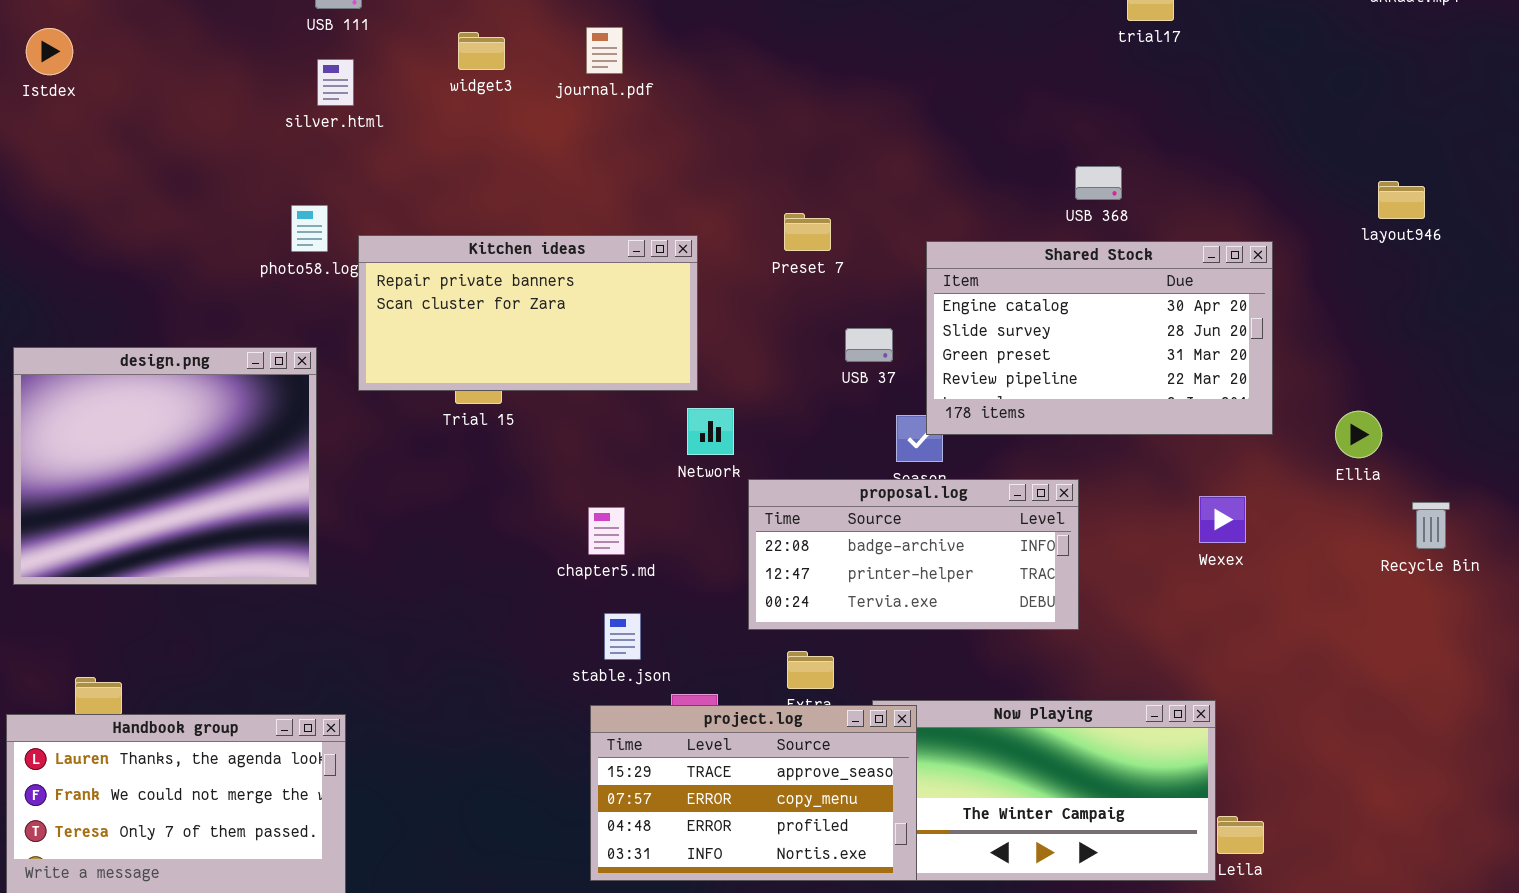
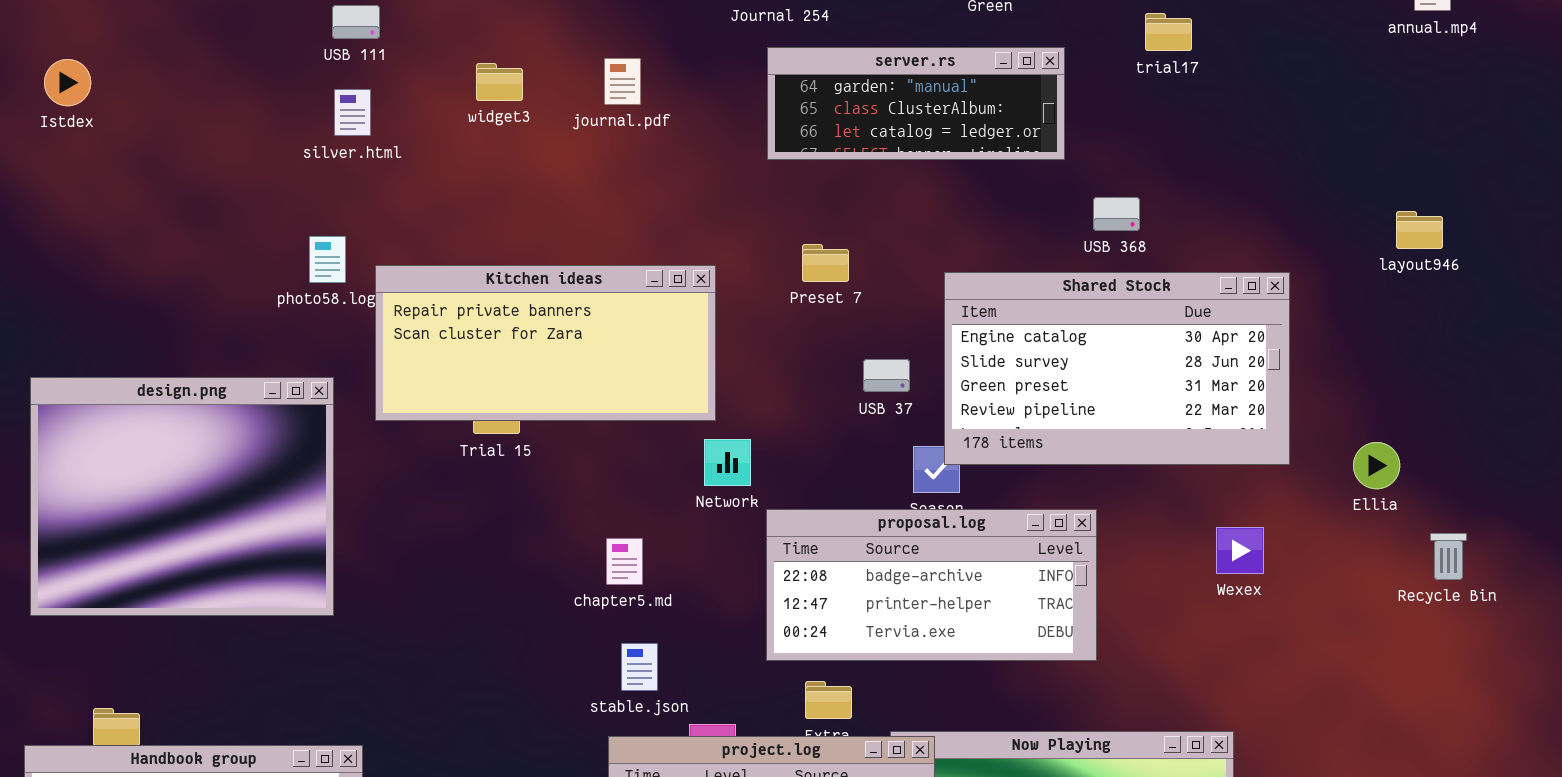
server.rs: none -> [767,47,1065,160], opened

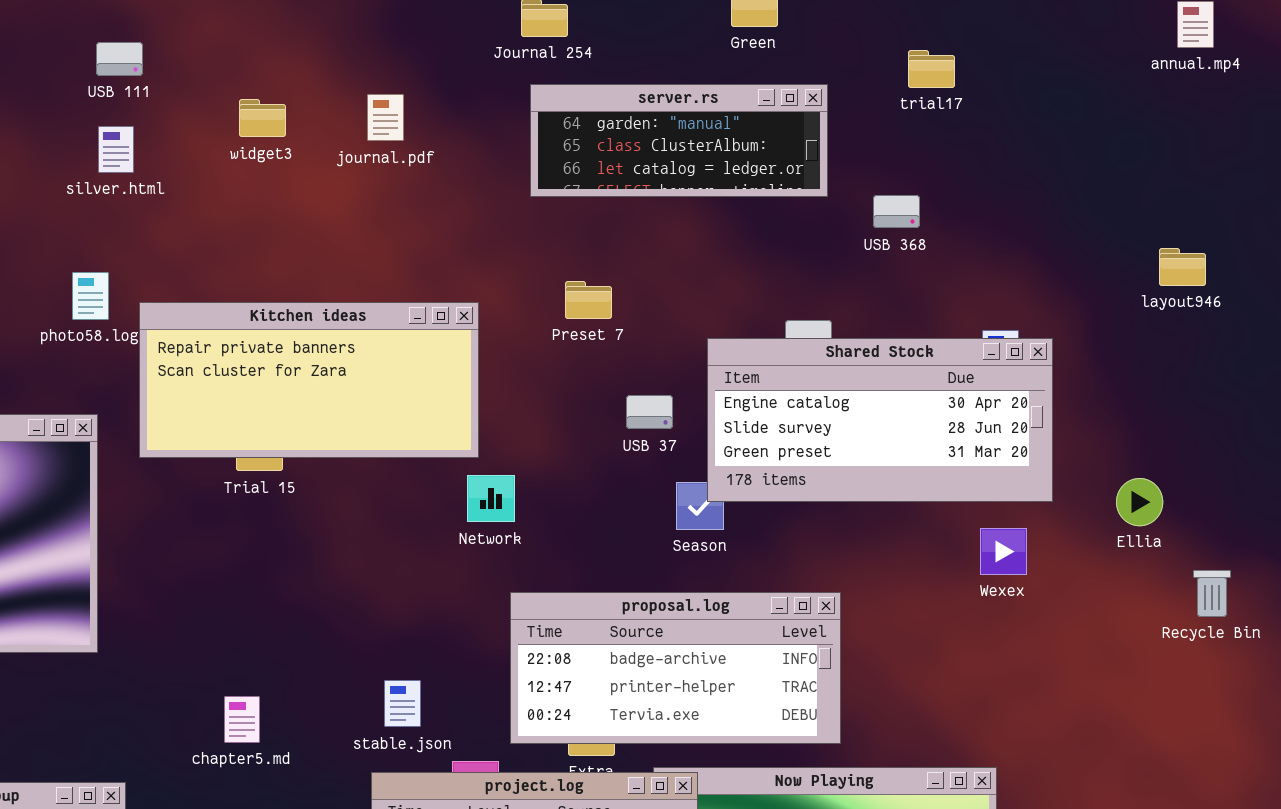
USB 368: [1093,197,1140,231] -> [873,195,920,228], moved
Shared Stock: [944,272,1290,465] -> [707,338,1053,502], resized
proposal.log: [766,509,1097,661] -> [510,592,841,744], moved
Wexex: [1216,527,1264,574] -> [980,528,1027,575], moved
chapter5.md: [606,538,643,585] -> [224,696,260,743], moved

